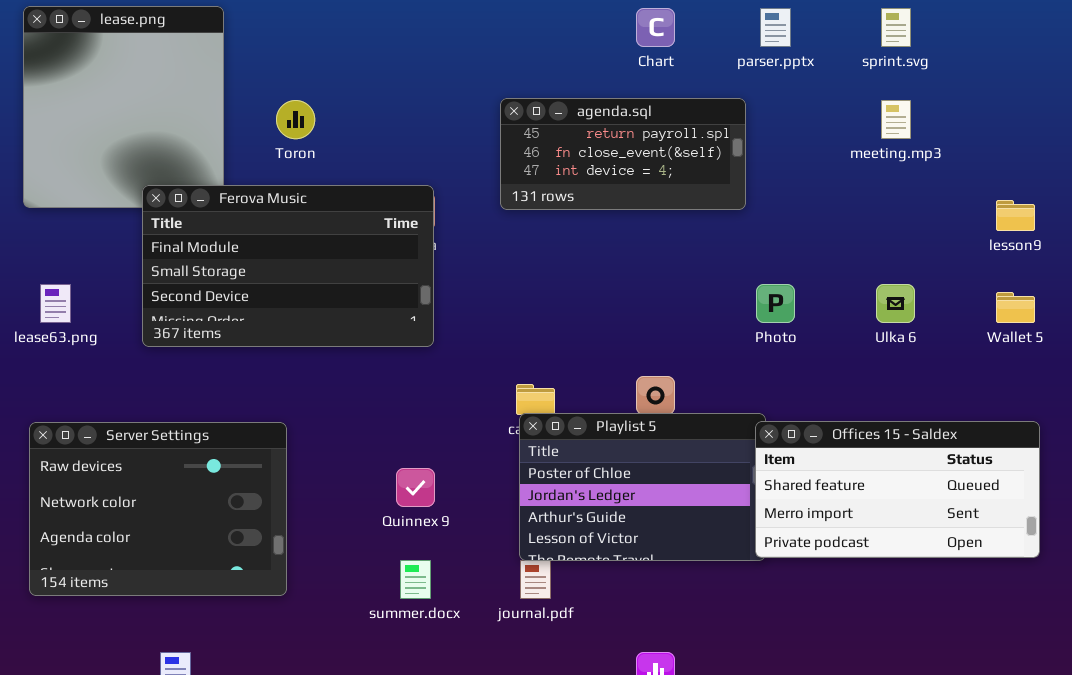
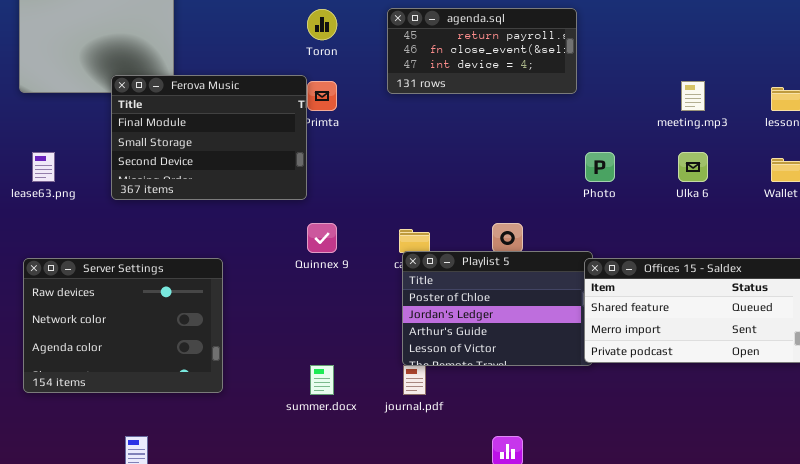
Toron: [276,100,315,139] -> [307,9,337,40], moved
meeting.mp3: [881,100,911,139] -> [681,81,705,111], moved
Ferova Music: [142,185,434,347] -> [111,75,307,200], resized
Quinnex 9: [396,468,435,507] -> [307,223,337,253], moved

